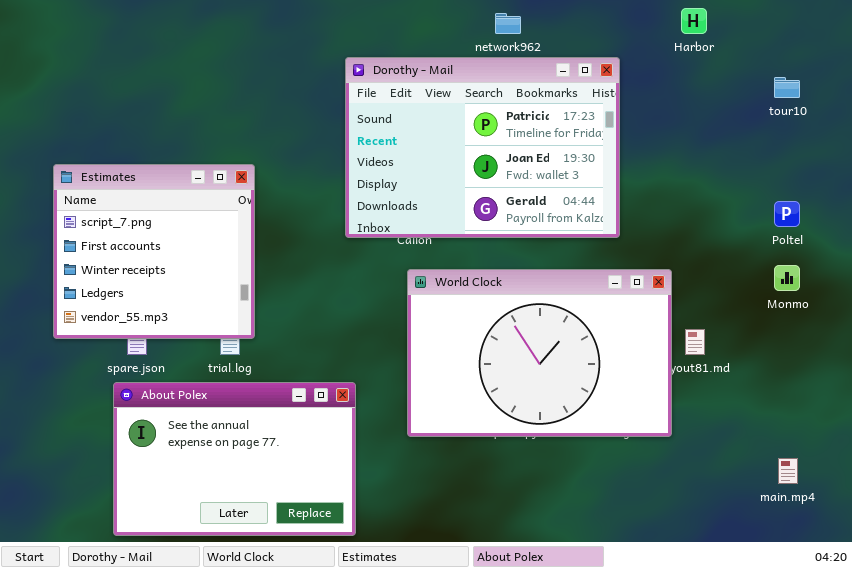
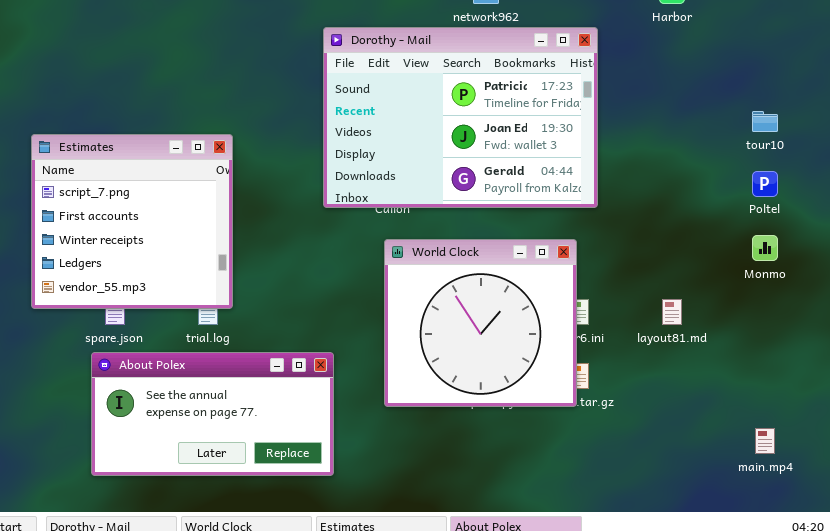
tour10: [774,77,800,98] -> [752,111,778,132], moved
World Clock: [407,269,672,437] -> [384,239,577,407], resized
About Polex: [113,382,356,536] -> [91,352,334,476], resized

